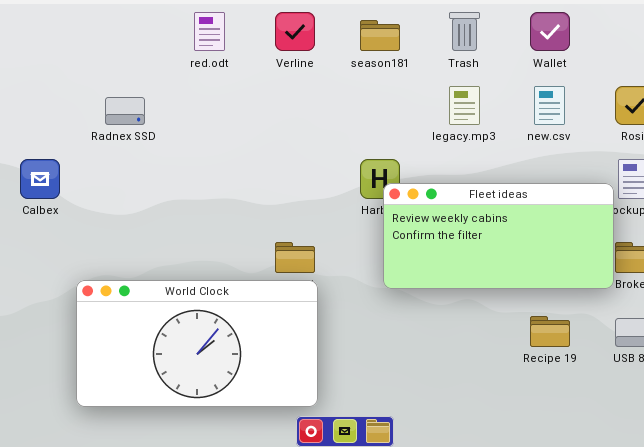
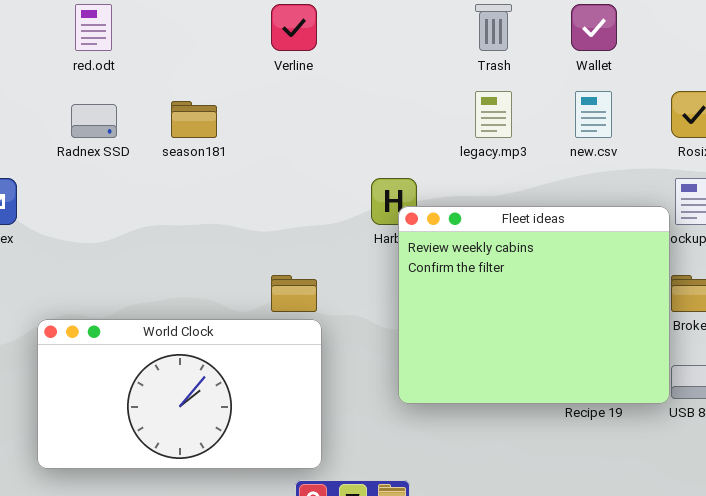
red.odt: [194,12,225,51] -> [75,4,112,51], moved
season181: [360,20,400,51] -> [171,101,217,138], moved
Fleet ideas: [383,183,614,289] -> [398,206,670,404], resized

